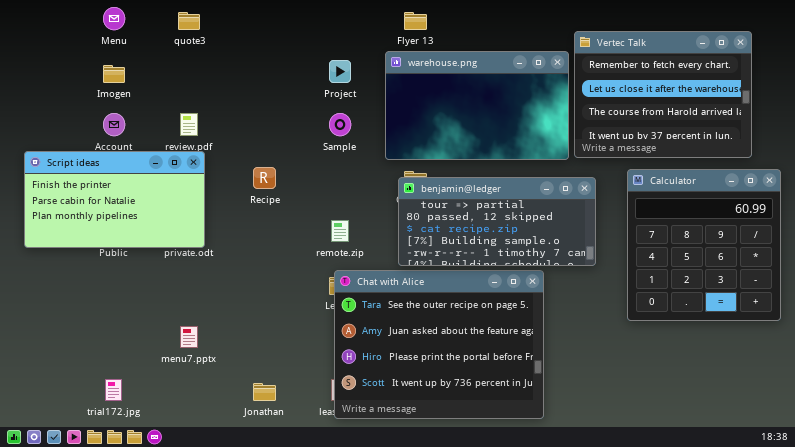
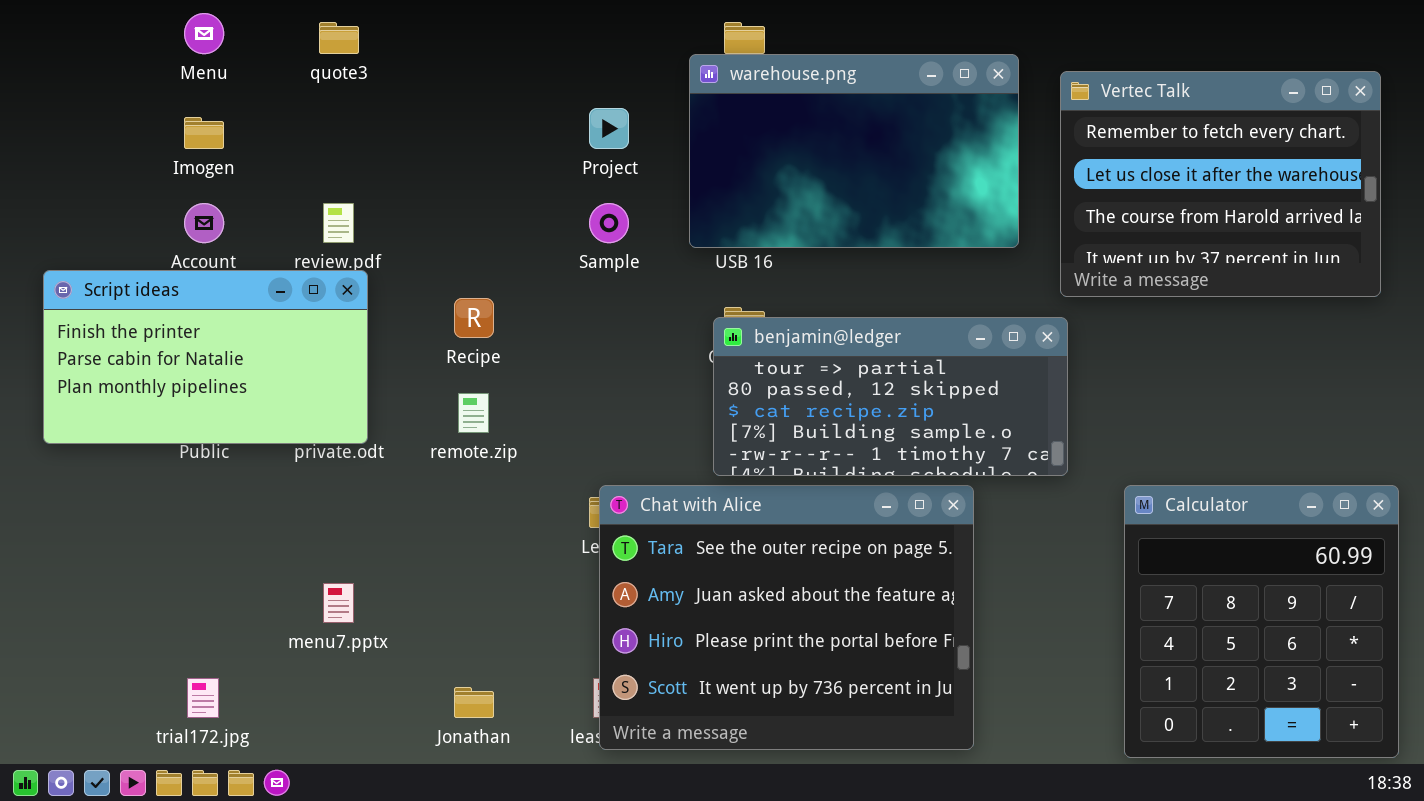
Vertec Talk: [574,31,752,158] -> [1060,71,1381,297], moved
warehouse.png: [385,51,569,160] -> [689,54,1019,248], moved
Calculator: [627,169,781,321] -> [1124,485,1399,758], moved
remote.zip: [331,220,349,242] -> [458,393,489,433], moved

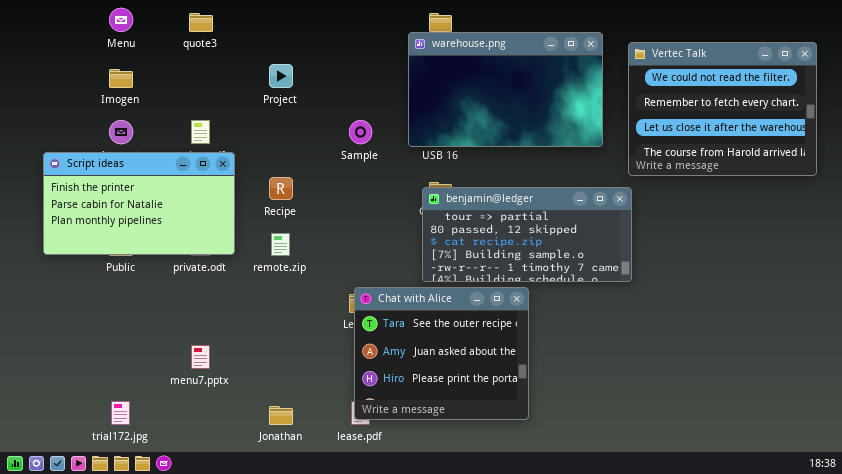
Vertec Talk: [1060,71,1381,297] -> [628,42,817,176], scrolled up 1 row
Project: [589,108,629,149] -> [269,64,293,88], moved
Script ideas: [43,270,368,444] -> [43,152,235,255], moved
Chat with Alice: [599,485,974,750] -> [354,287,529,420], resized
Calculator: [1124,485,1399,758] -> none, closed

